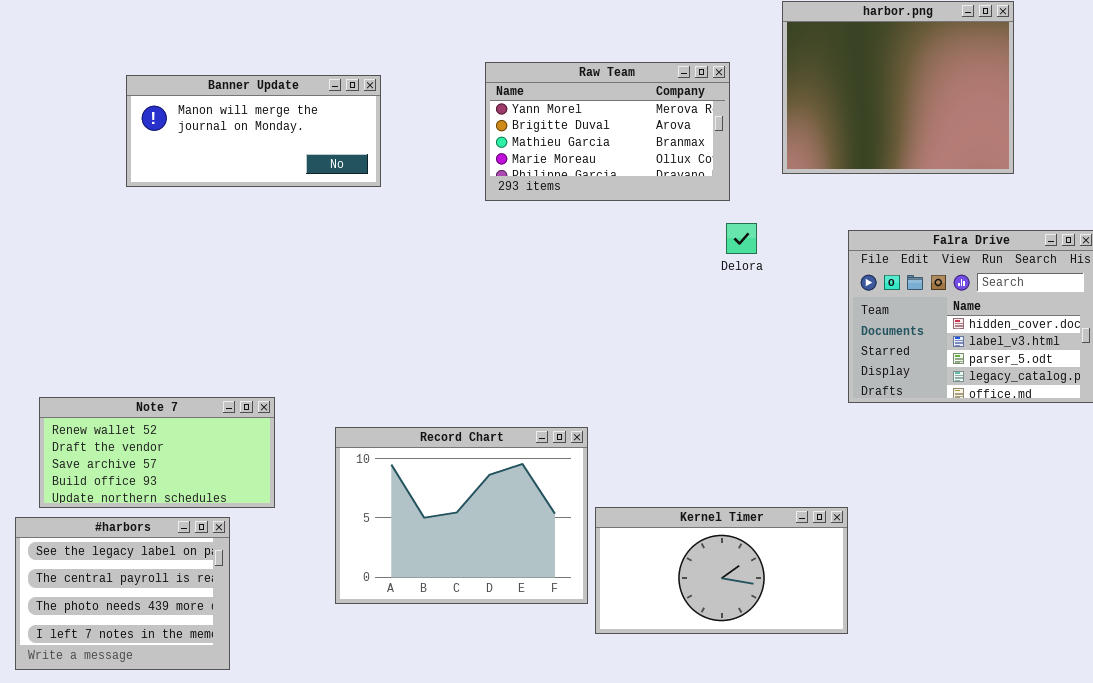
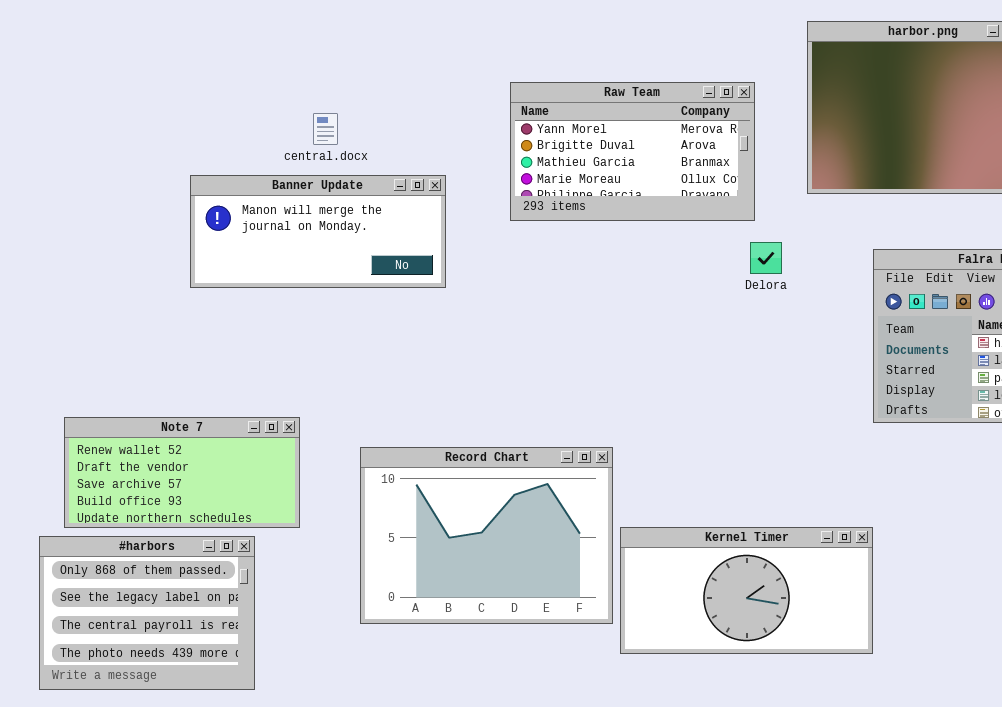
Banner Update: [126,75,381,187] -> [190,175,446,288], moved
#harbors: [15,517,230,670] -> [39,536,255,690], scrolled up 1 row

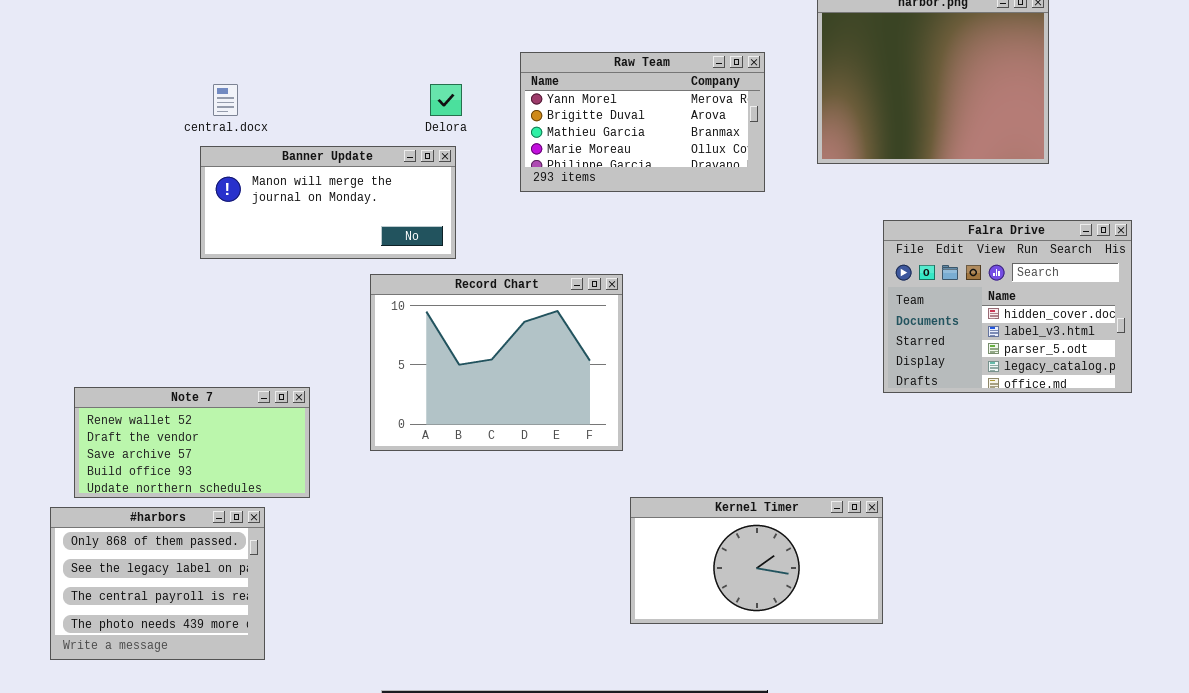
central.docx: [313,113,338,145] -> [213,84,238,116], moved
Delora: [750,242,782,274] -> [430,84,462,116], moved
Record Chart: [360,447,613,624] -> [370,274,623,451], moved

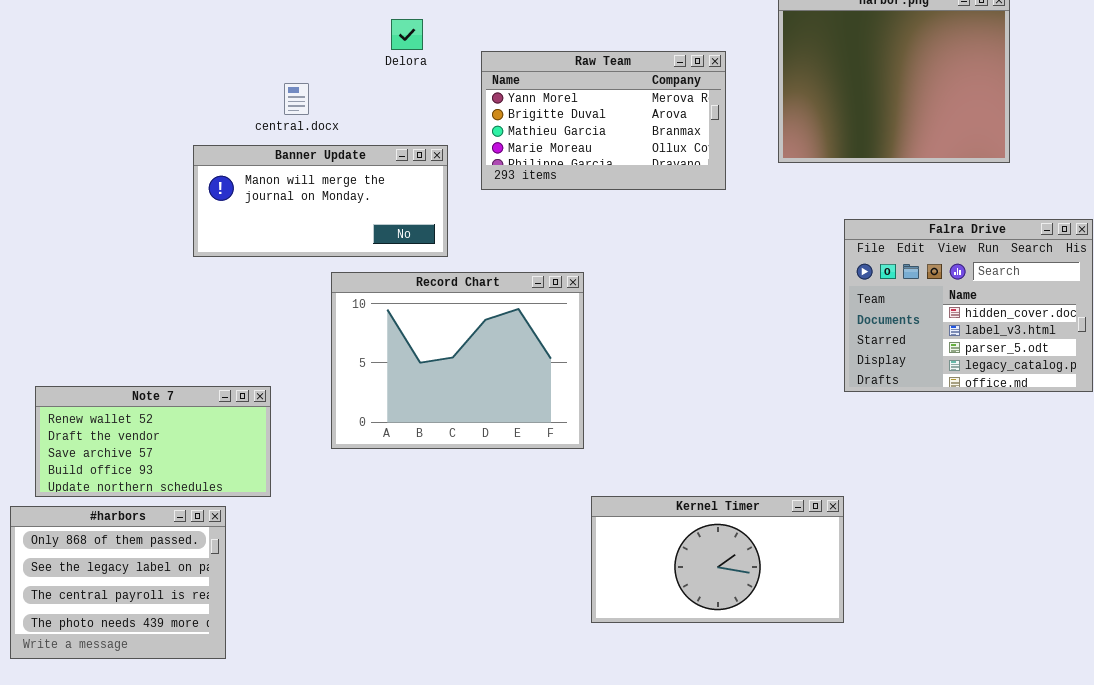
central.docx: [213,84,238,116] -> [284,83,309,115], moved
Delora: [430,84,462,116] -> [391,19,423,50], moved
Banner Update: [200,146,456,259] -> [193,145,448,257], moved

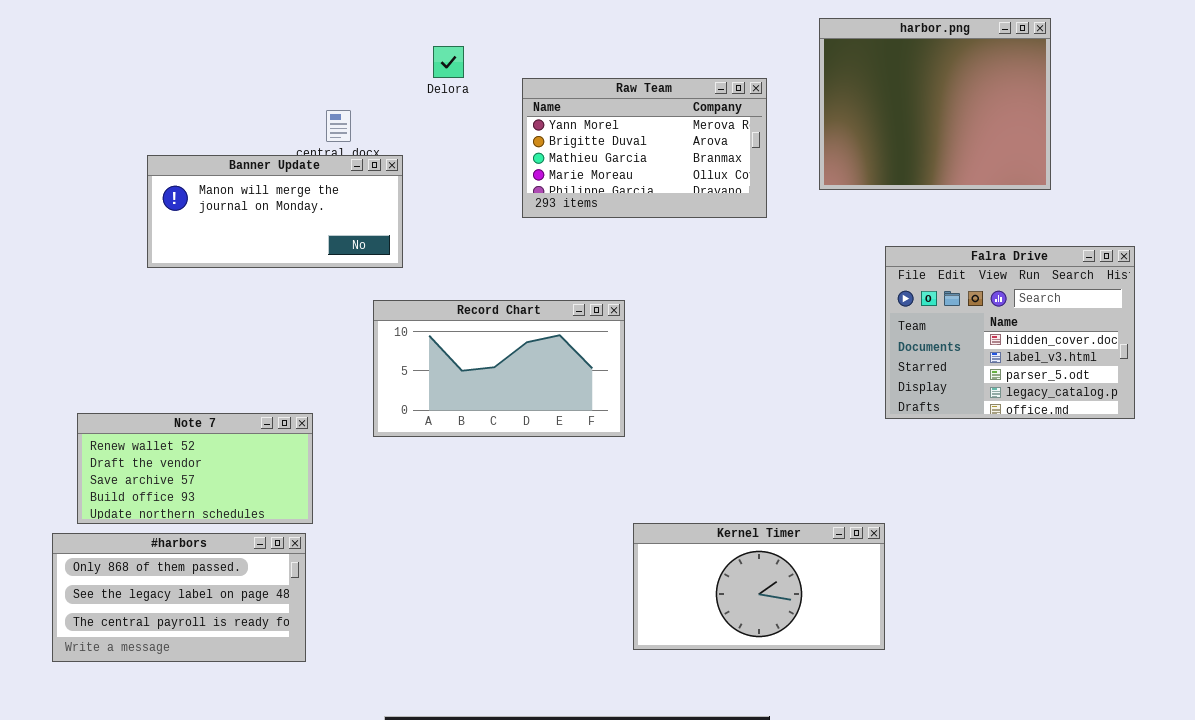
Banner Update: [193,145,448,257] -> [147,155,403,268], moved
Record Chart: [331,272,584,449] -> [373,300,625,437], resized
#harbors: [10,506,226,659] -> [52,533,306,662], resized

